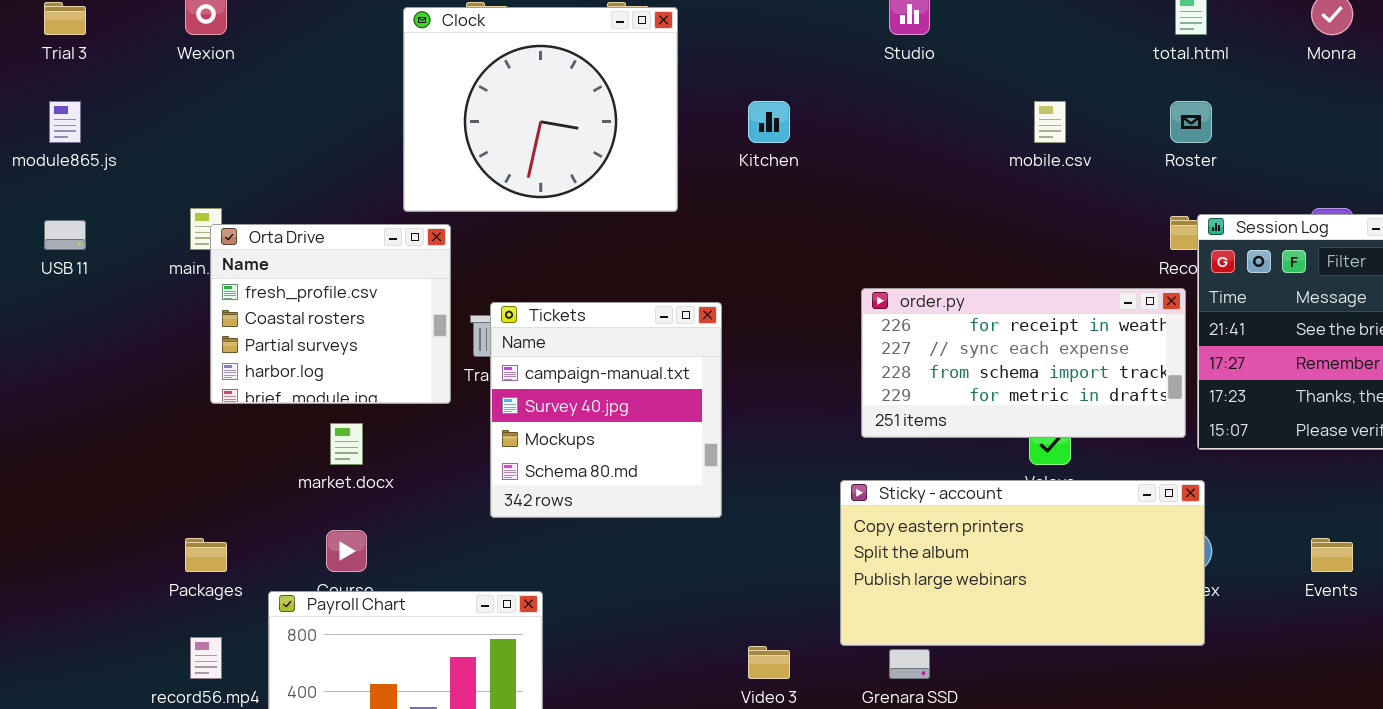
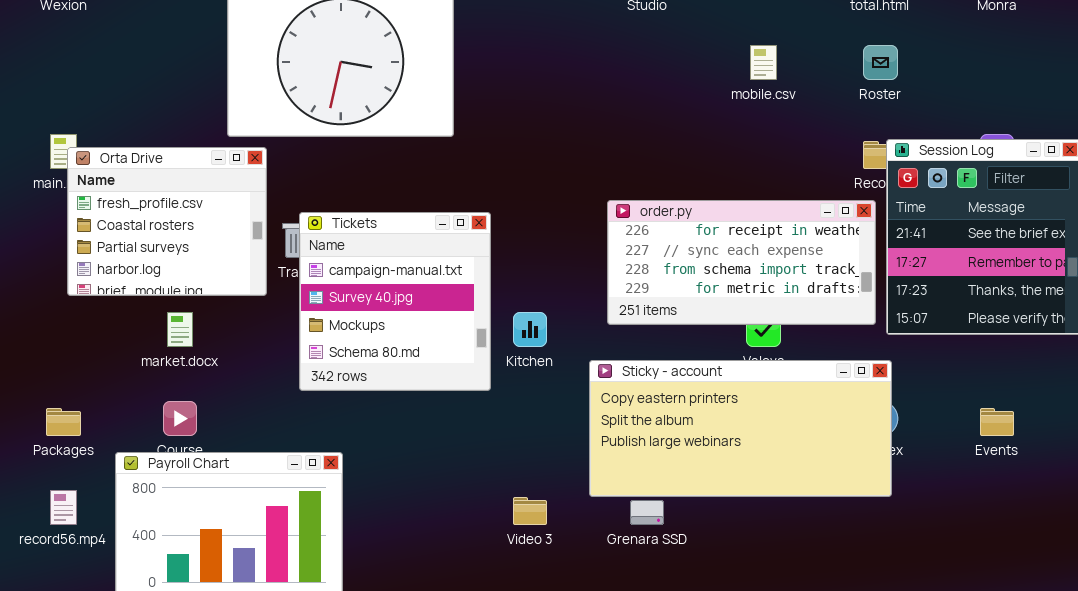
Kitchen: [748,101,790,143] -> [513,312,547,347], moved

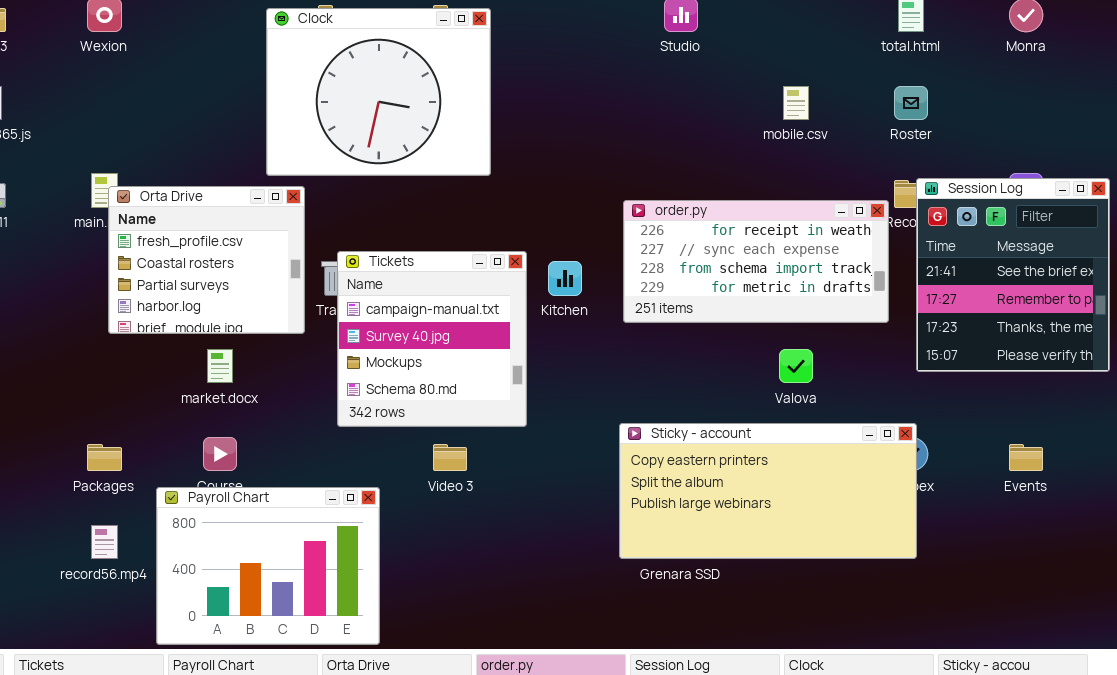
order.py: [607,200,876,325] -> [623,200,889,323], moved
Kitchen: [513,312,547,347] -> [548,261,582,296], moved
Sticky - account: [589,360,892,497] -> [619,423,917,559], moved
Video 3: [513,497,547,525] -> [433,444,467,471], moved

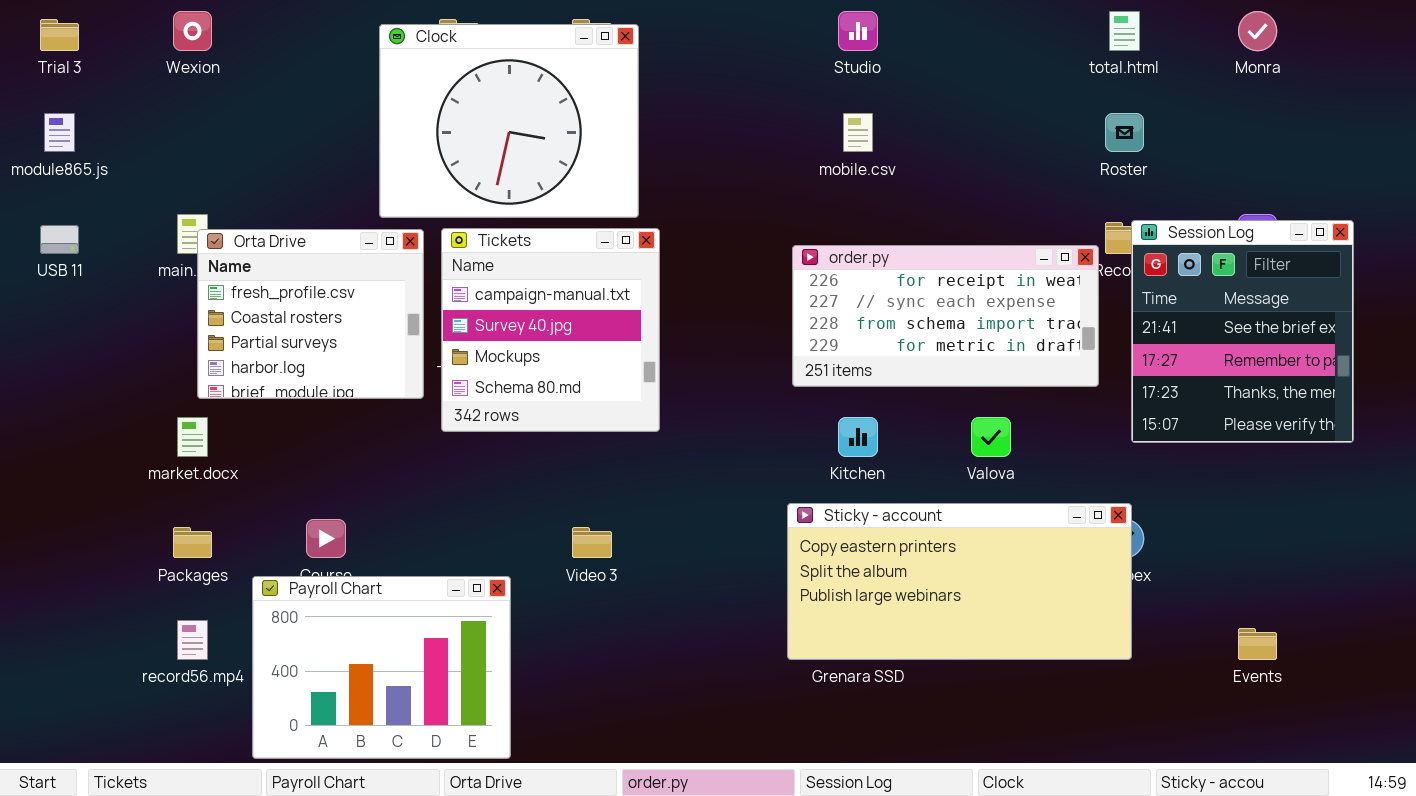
mobile.csv: [783,86,809,120] -> [843,113,873,152], moved
Tickets: [337,251,527,427] -> [441,228,660,432], moved
Kitchen: [548,261,582,296] -> [838,417,878,457], moved
market.docx: [207,349,233,383] -> [177,417,208,457], moved
Events: [1009,444,1043,471] -> [1238,628,1277,660], moved

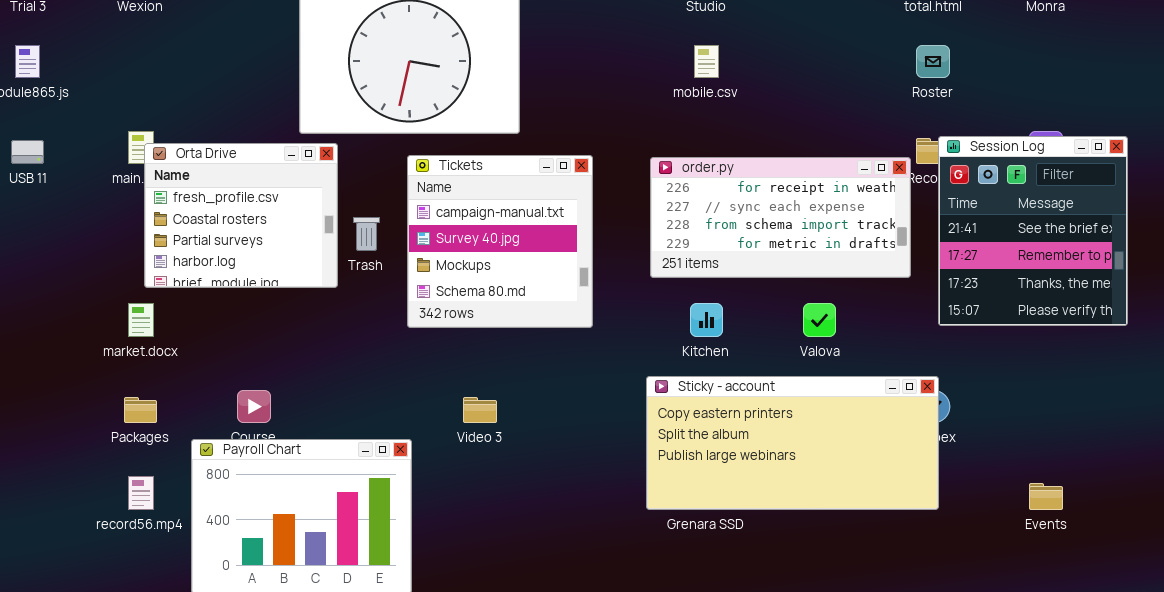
Tickets: [441,228,660,432] -> [407,155,593,328], moved

